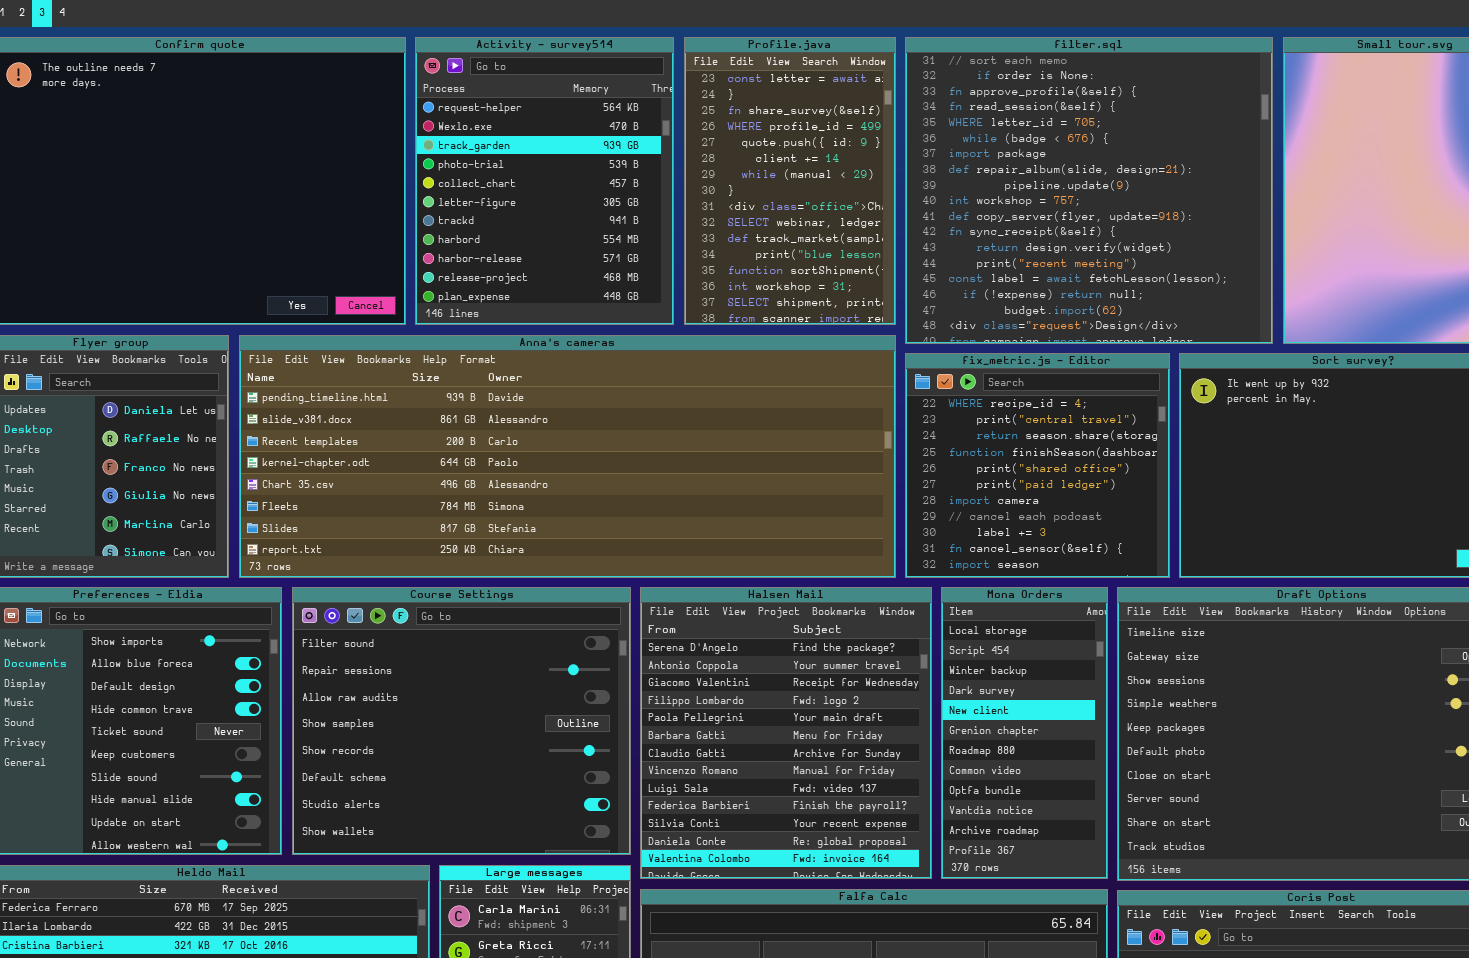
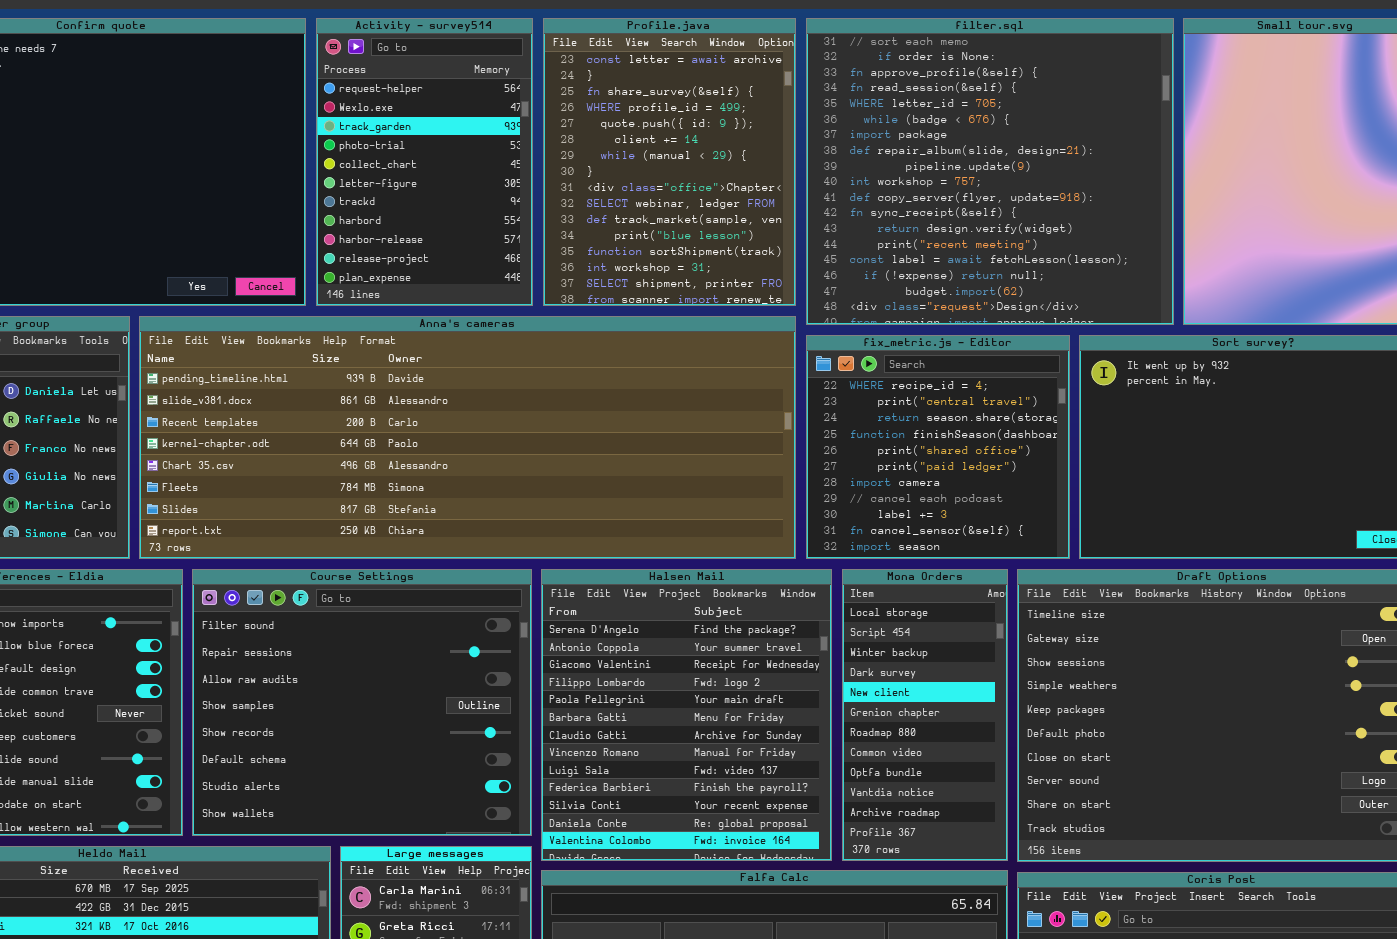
Activity - survey514: [415,37,674,325] -> [316,18,533,306], resized
Profile.java: [684,37,896,325] -> [543,18,796,306], resized

